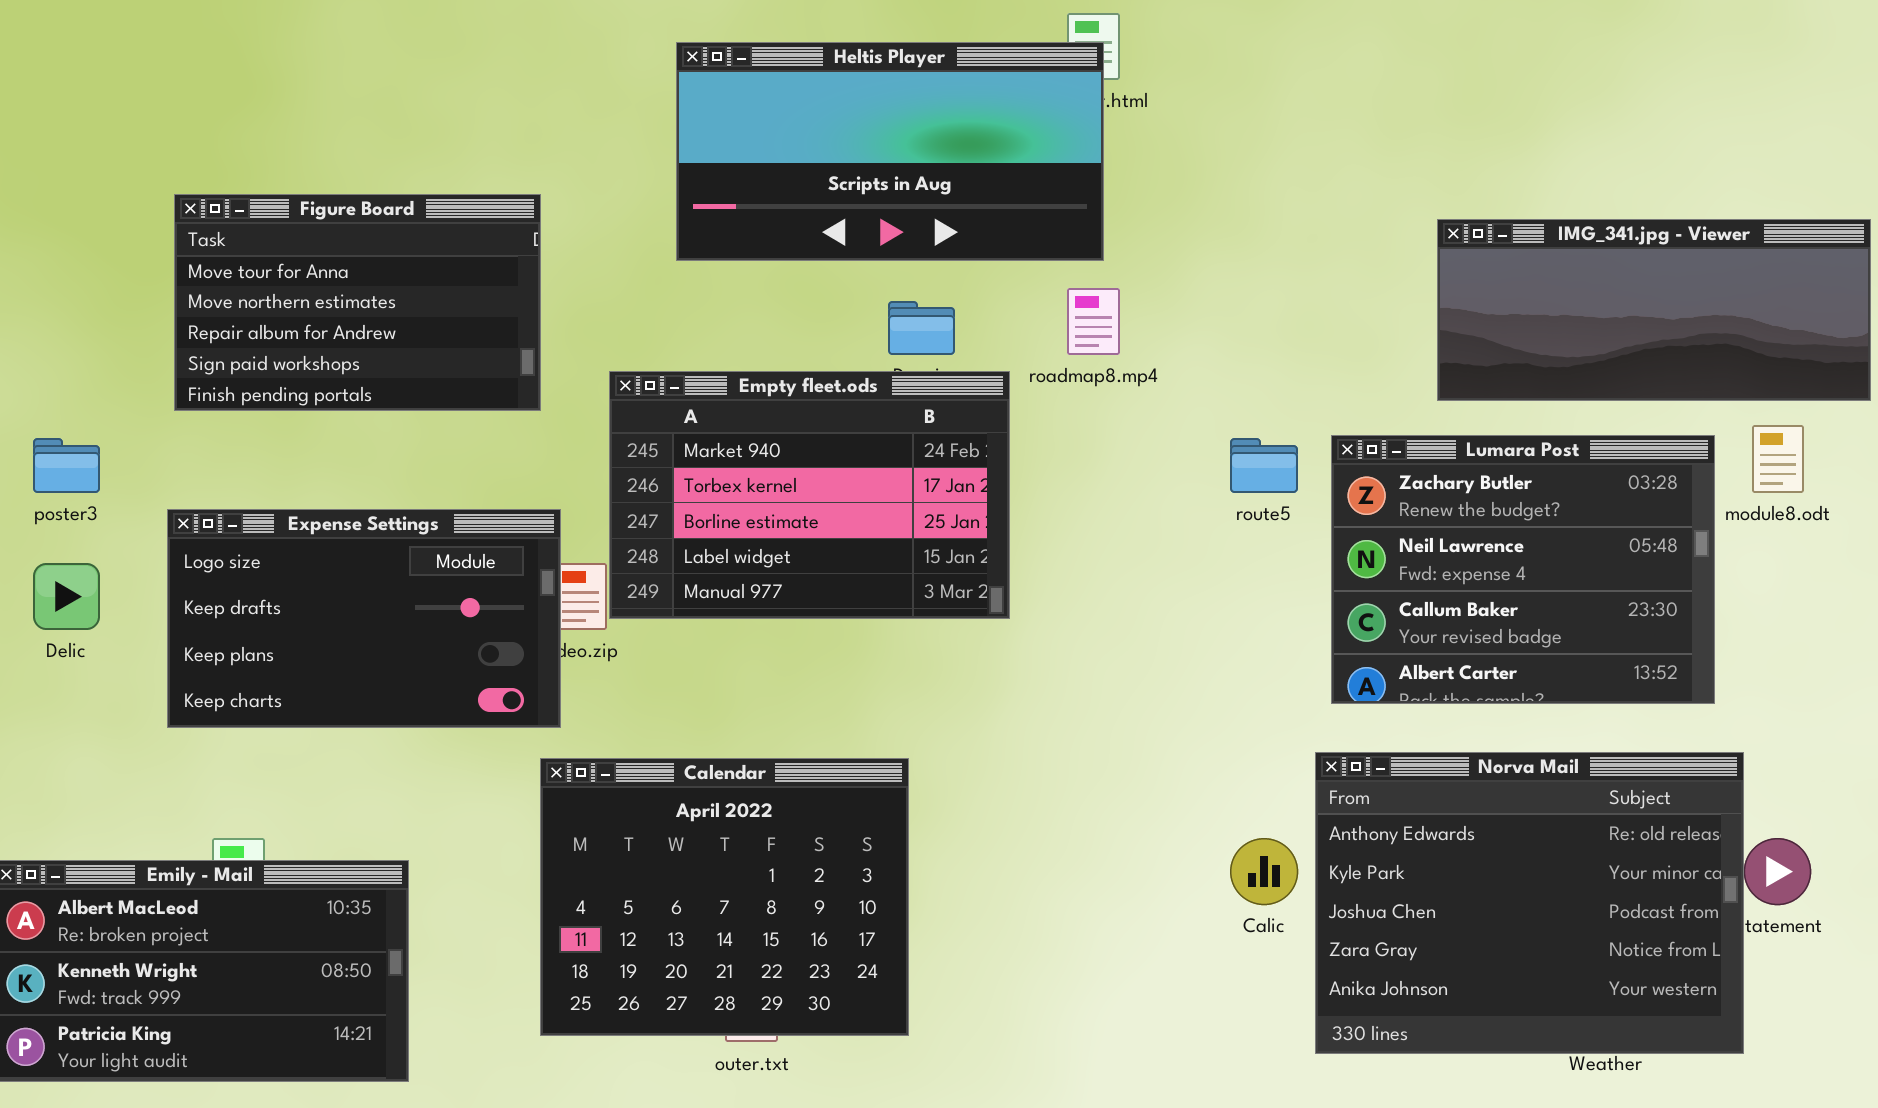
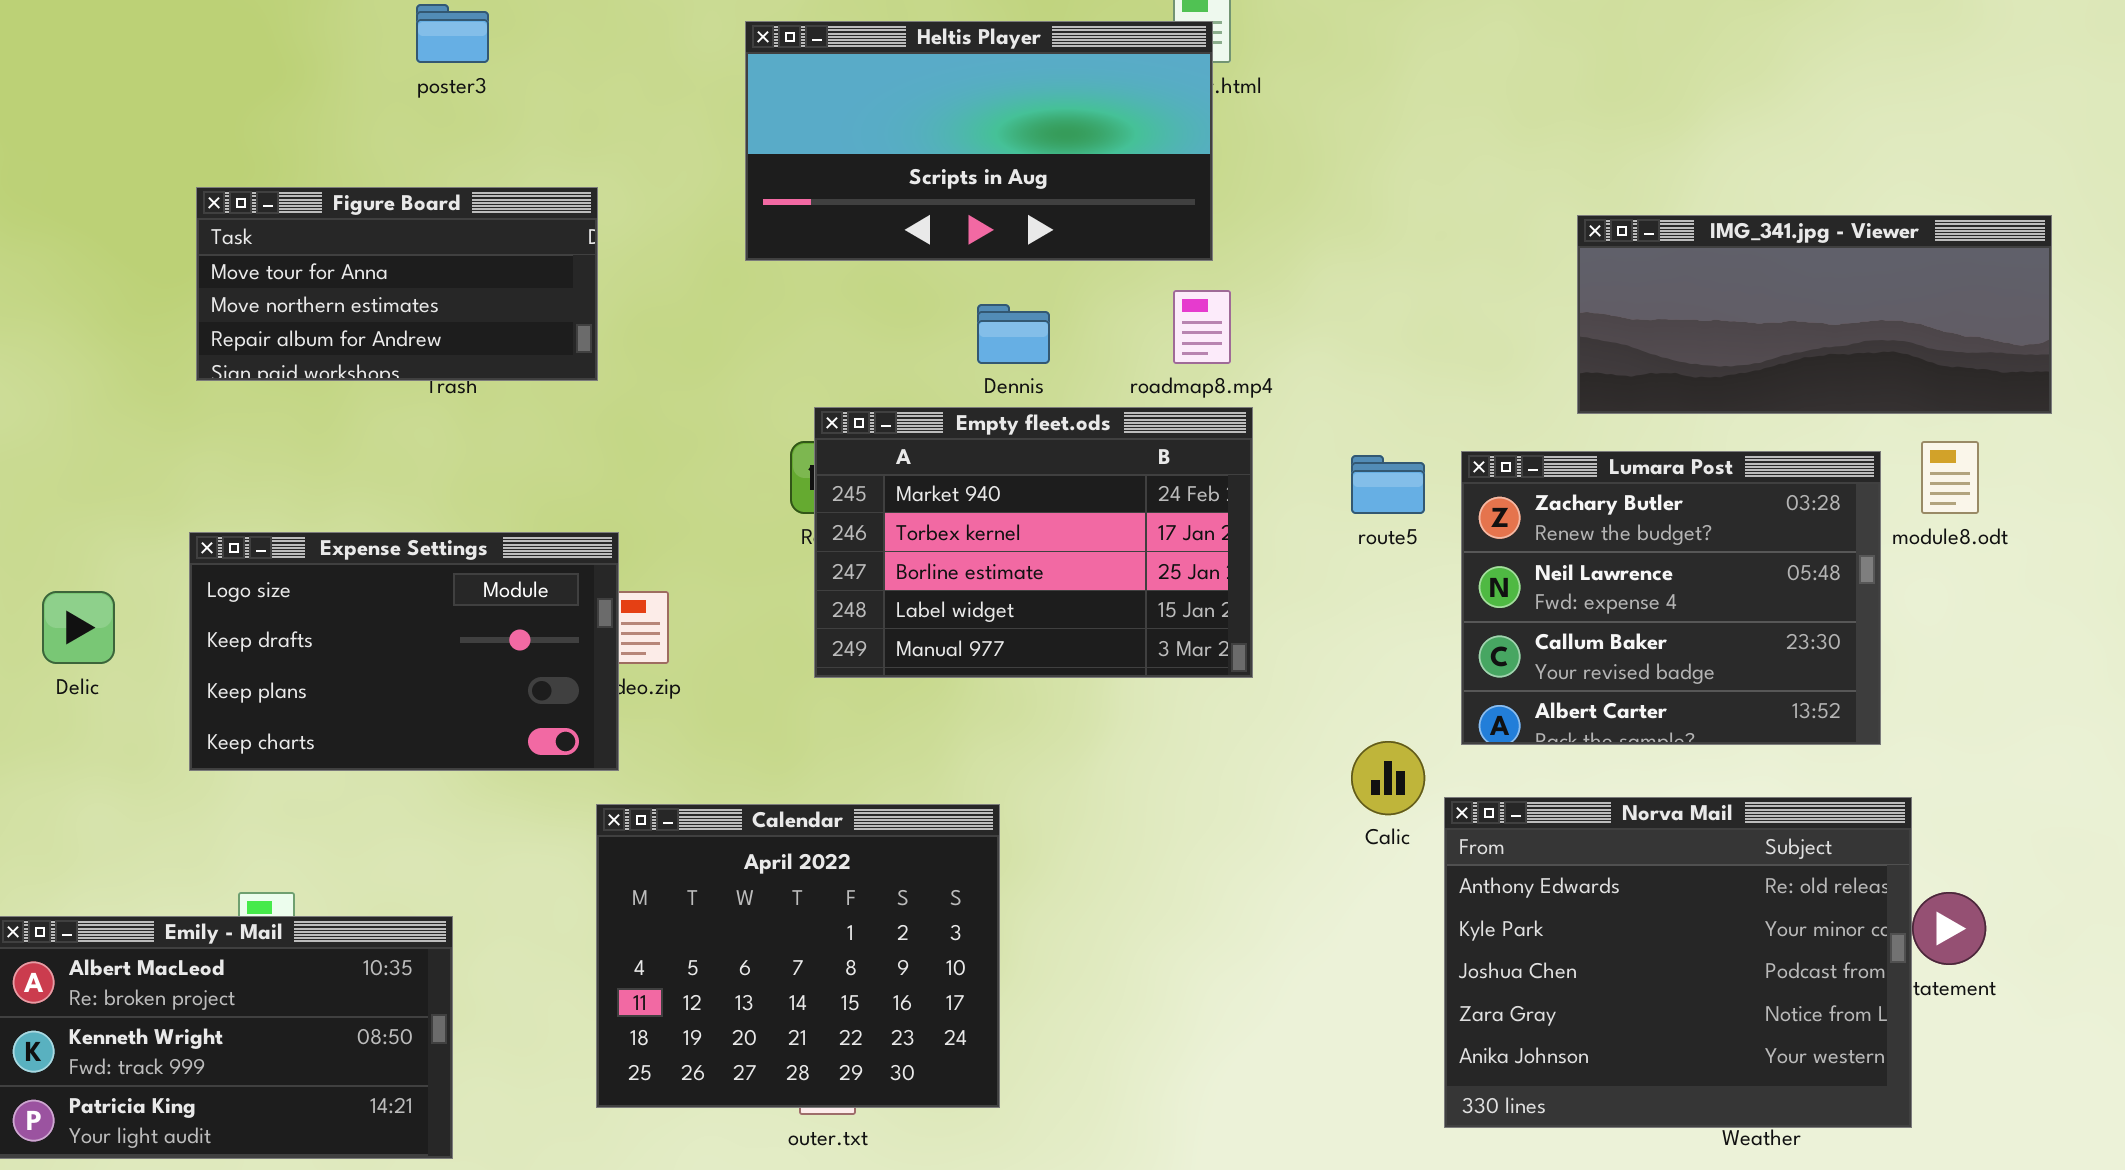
Figure Board: [174,194,541,411] -> [196,187,598,381], resized
Empty fleet.ods: [609,371,1010,619] -> [814,407,1253,678], moved
poster3: [33,438,100,493] -> [416,4,489,63], moved
Calic: [1230,838,1298,905] -> [1351,741,1425,815], moved

